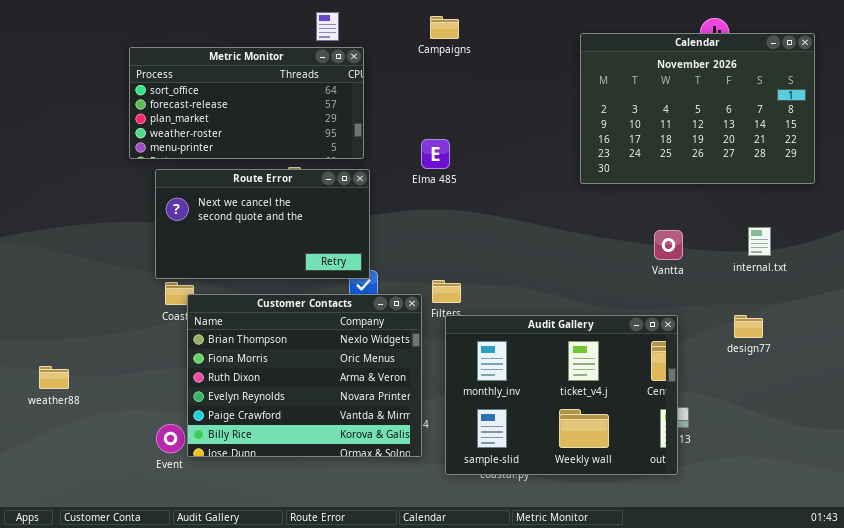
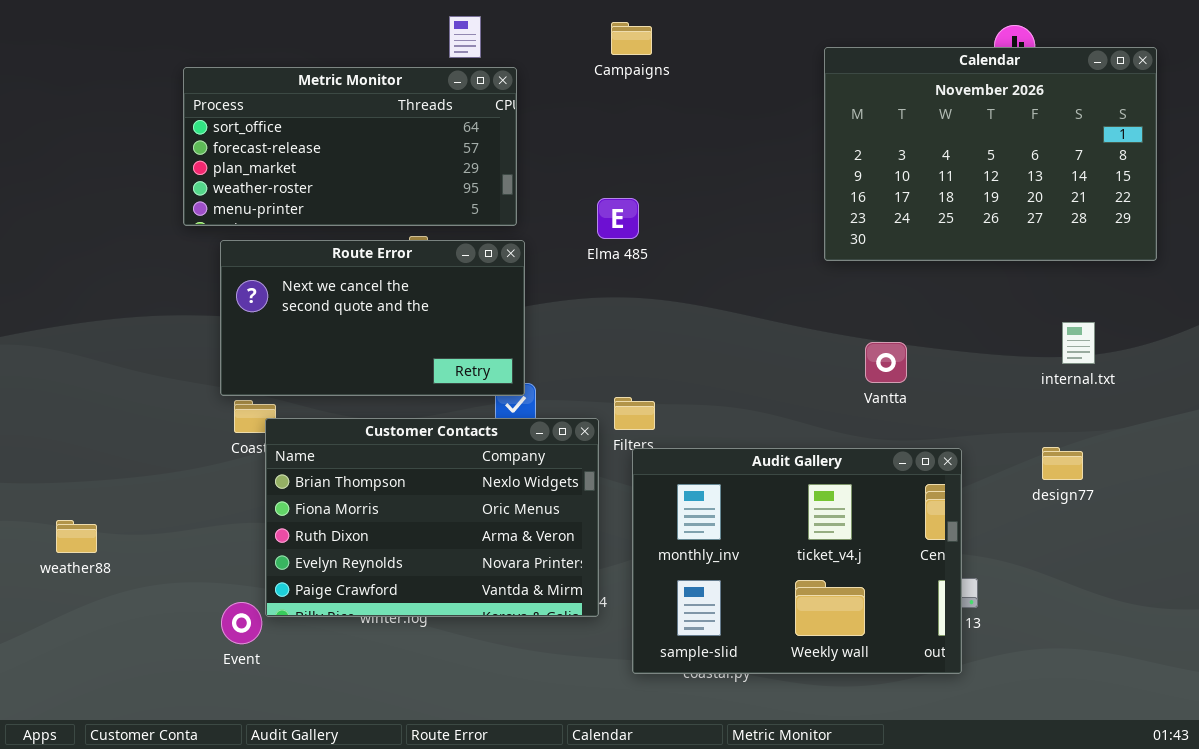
Vantta: [654,230,683,260] -> [865,342,907,383], moved
Customer Contacts: [187,294,422,457] -> [265,418,599,617], resized

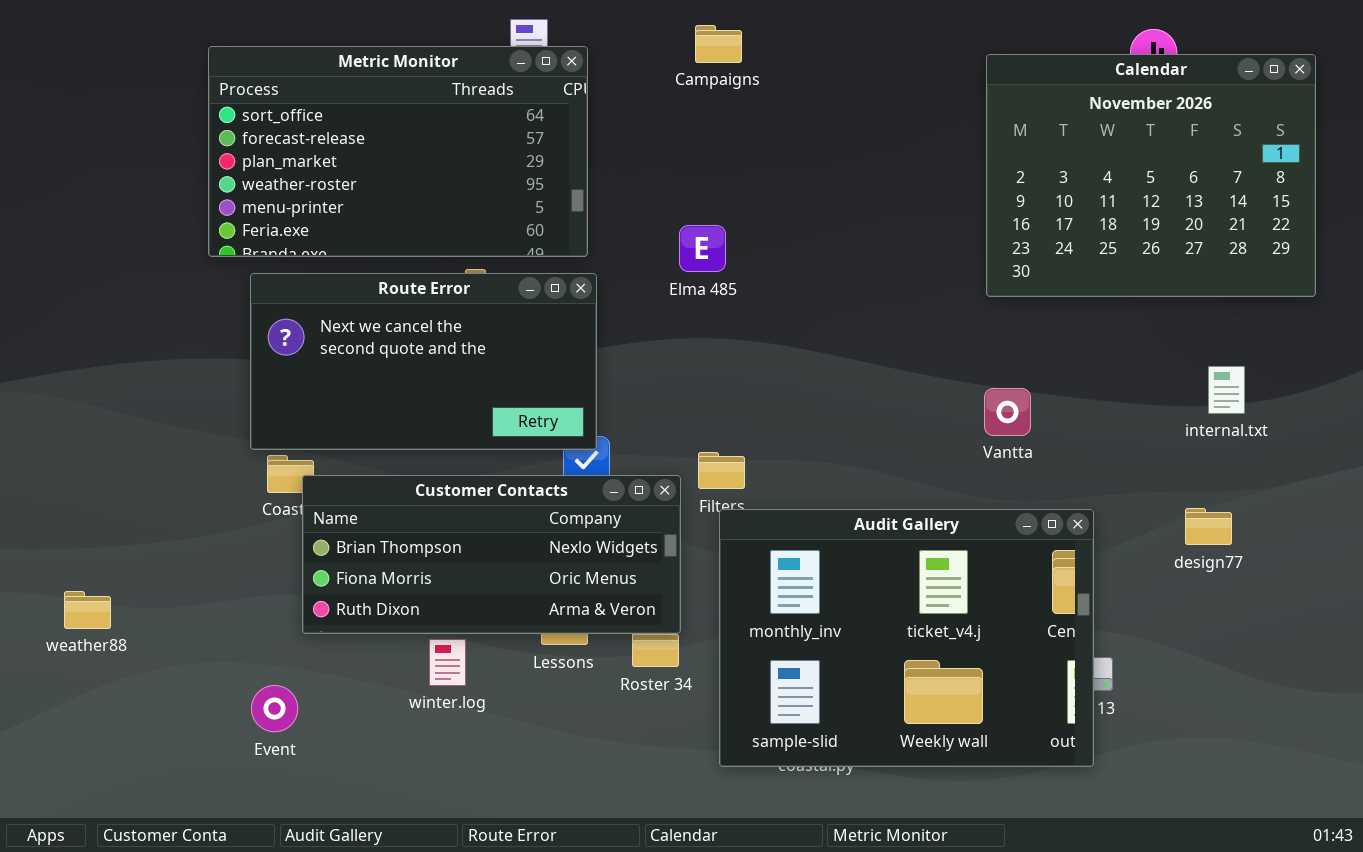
Calendar: [824,47,1157,261] -> [986,54,1316,297], resized
Metric Monitor: [183,67,517,226] -> [208,46,588,257], resized
Customer Contacts: [265,418,599,617] -> [302,475,681,634], resized

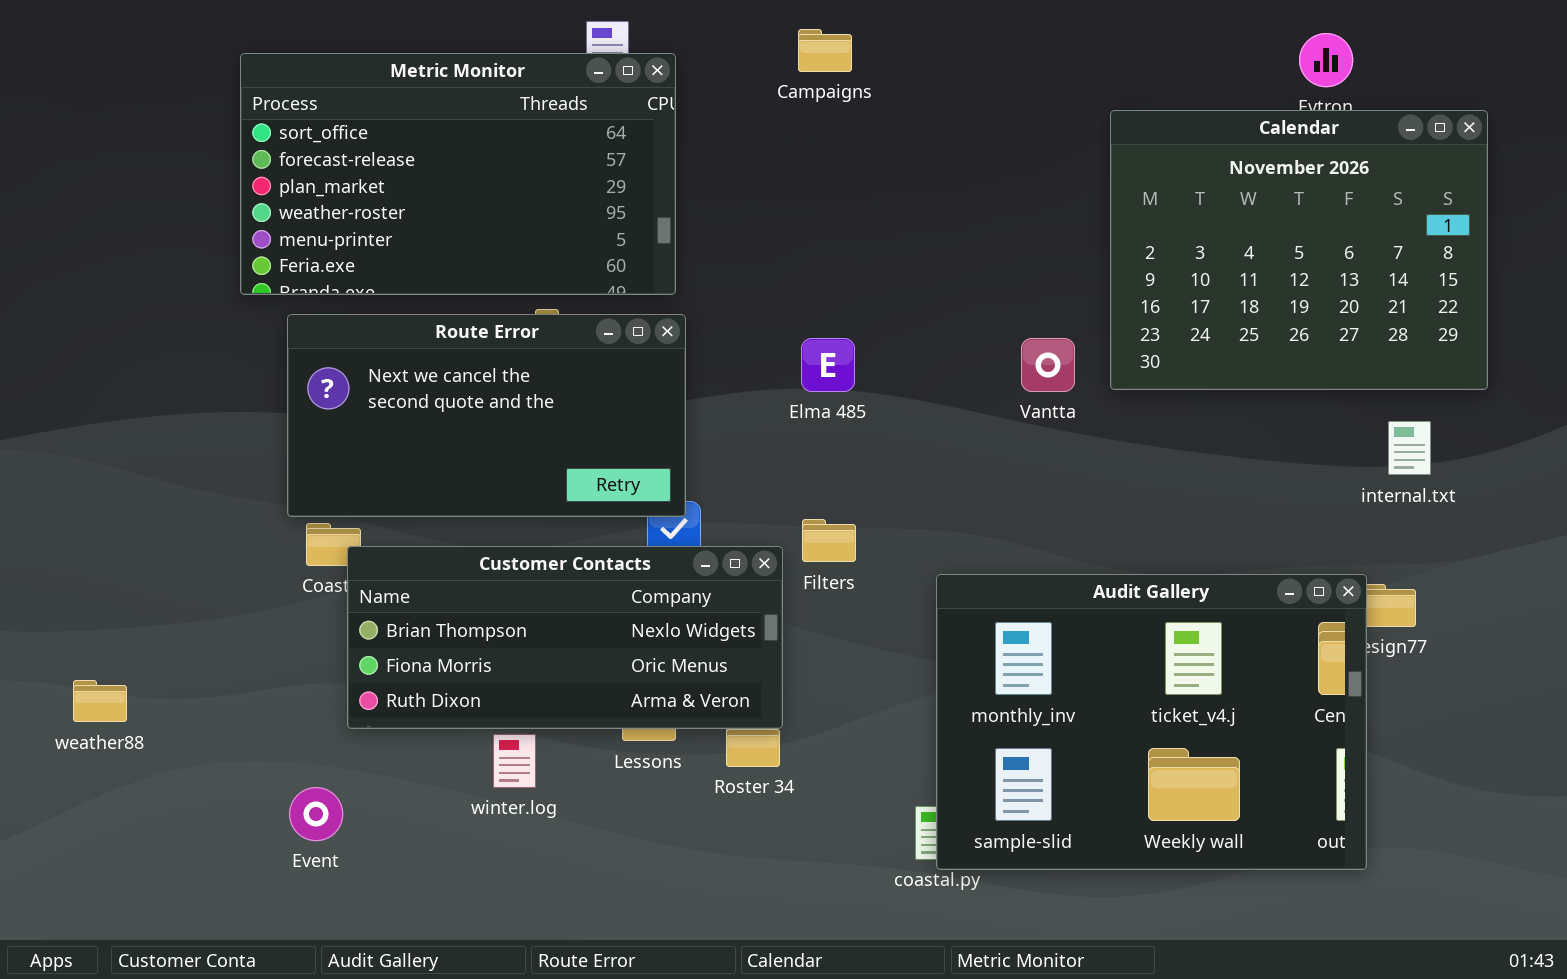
Calendar: [986,54,1316,297] -> [1110,110,1488,390], moved
Elma 485: [679,225,726,272] -> [801,338,855,392], moved
Vantta: [984,388,1031,436] -> [1021,338,1075,392], moved
Audit Gallery: [719,509,1094,767] -> [936,574,1367,870], moved

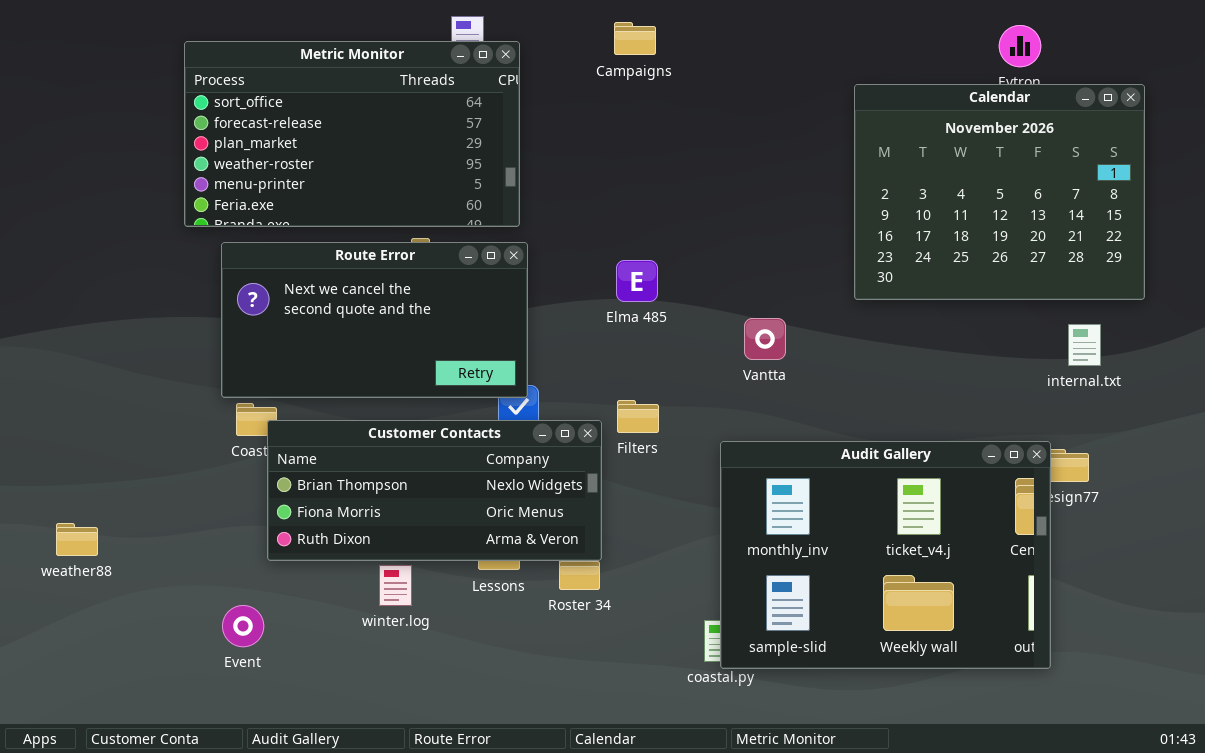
Vantta: [1021,338,1075,392] -> [744,318,786,360], moved

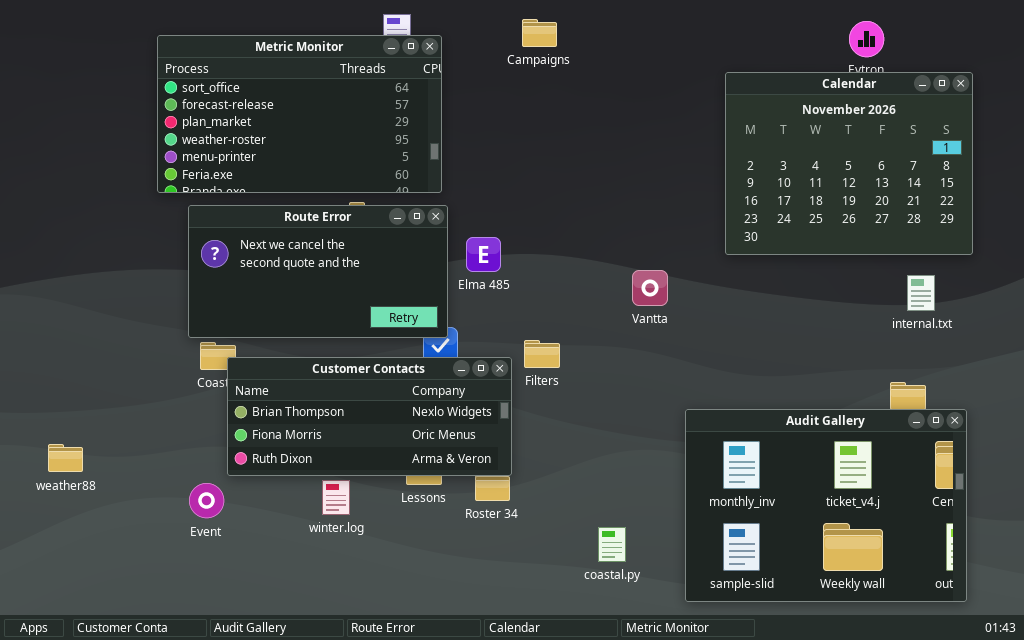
Elma 485: [616,260,658,302] -> [466,237,501,272], moved
Audit Gallery: [720,441,1051,669] -> [685,409,967,602], moved
Event: [222,605,264,647] -> [189,483,224,518], moved

